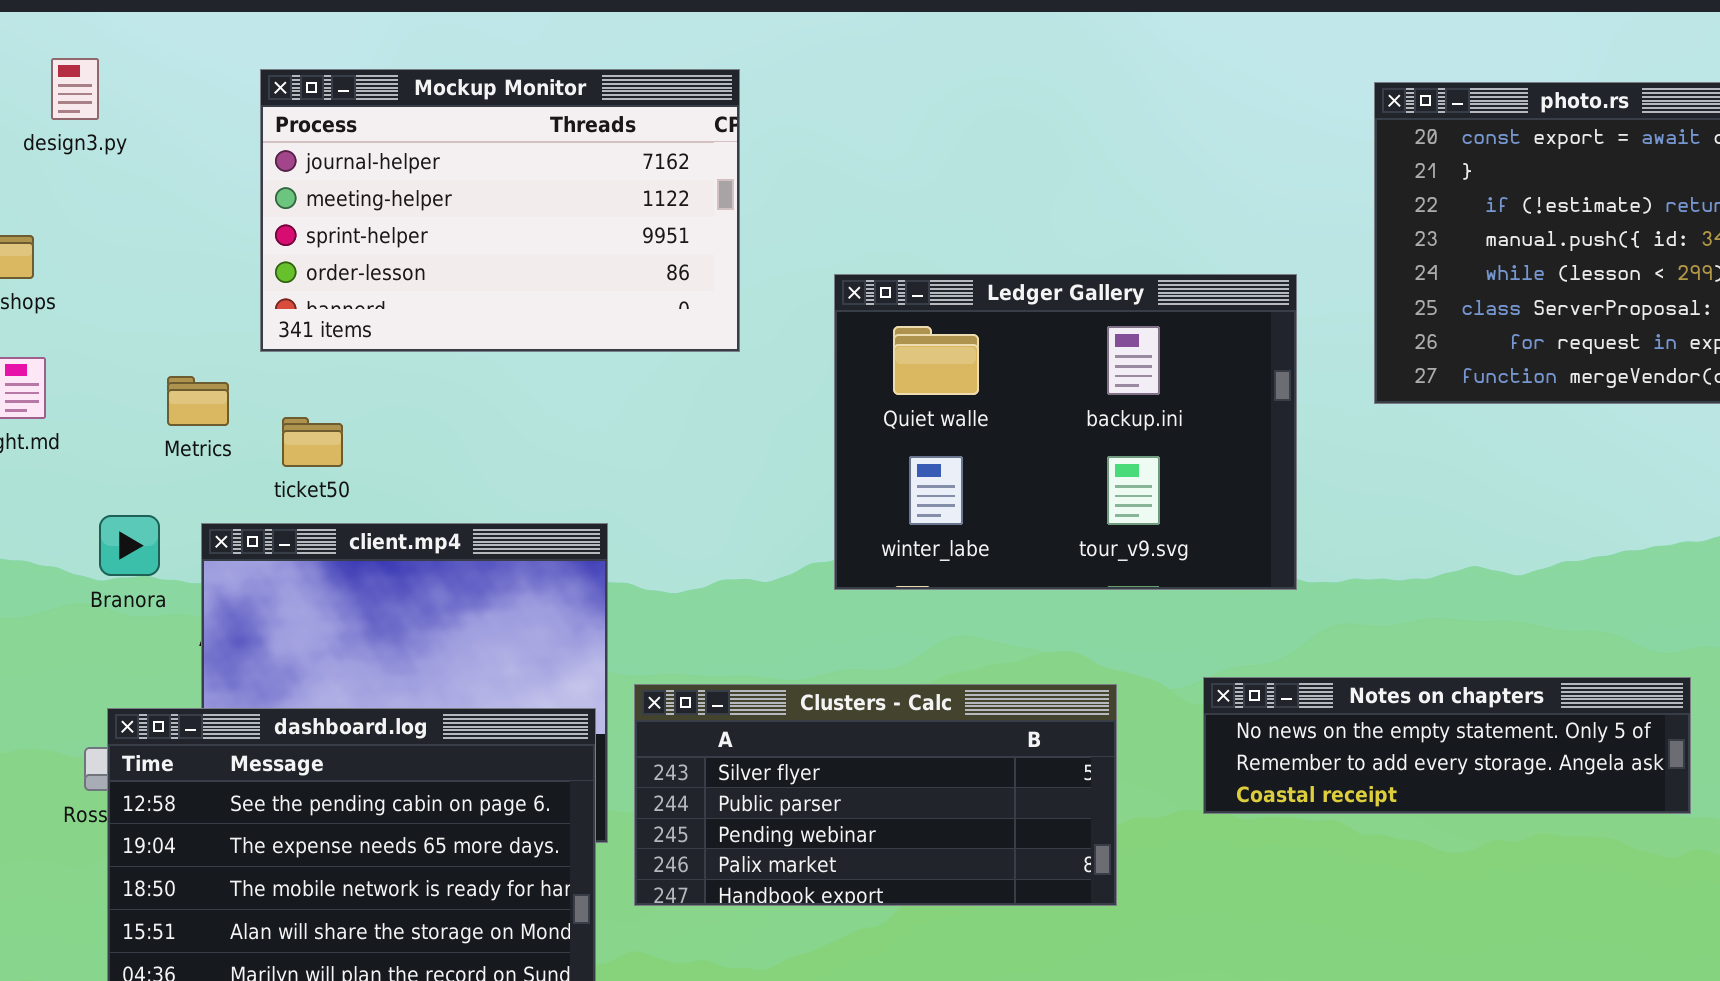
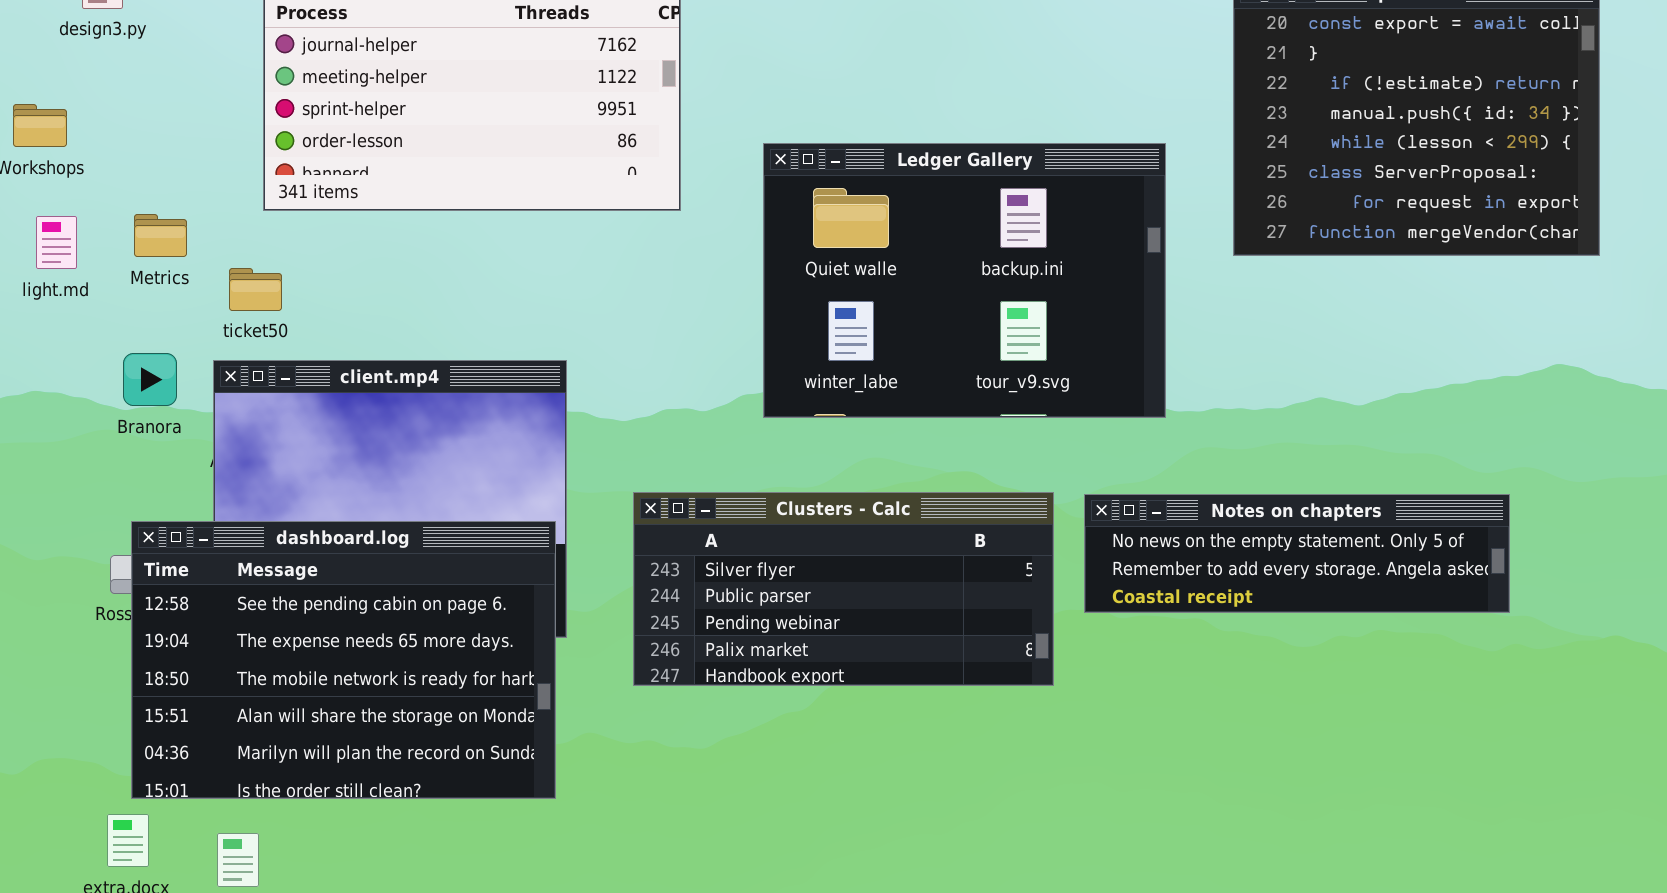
Metrics: [167,376,229,426] -> [134,214,187,257], moved
ticket50: [282,417,343,467] -> [229,268,282,311], moved
Clusters - Calc: [634,684,1117,906] -> [633,492,1054,686], moved

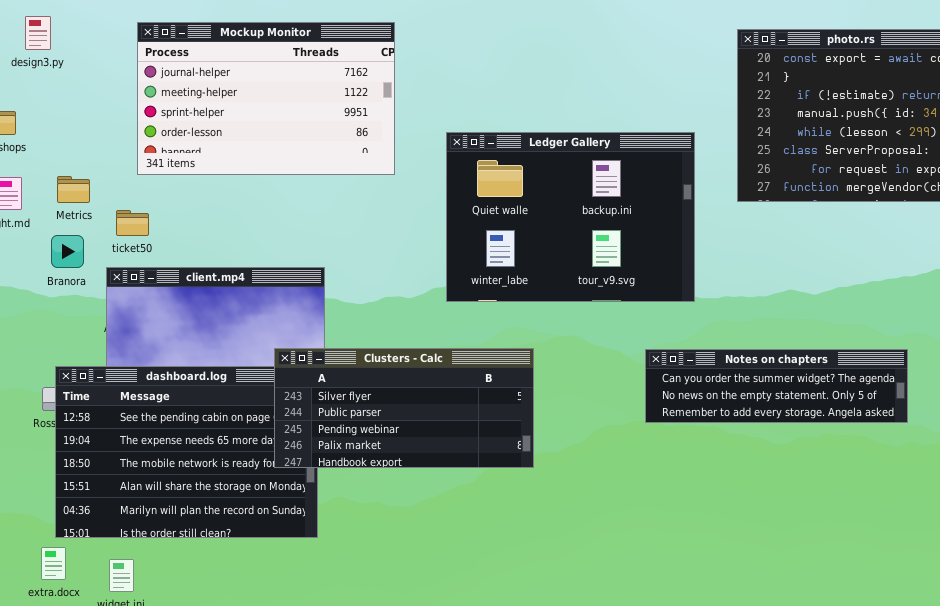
Branora: [123,353,177,406] -> [51,235,84,268], moved
Clusters - Calc: [633,492,1054,686] -> [274,348,534,468], moved
Notes on chapters: [1084,494,1510,613] -> [645,349,908,423], scrolled up 1 row

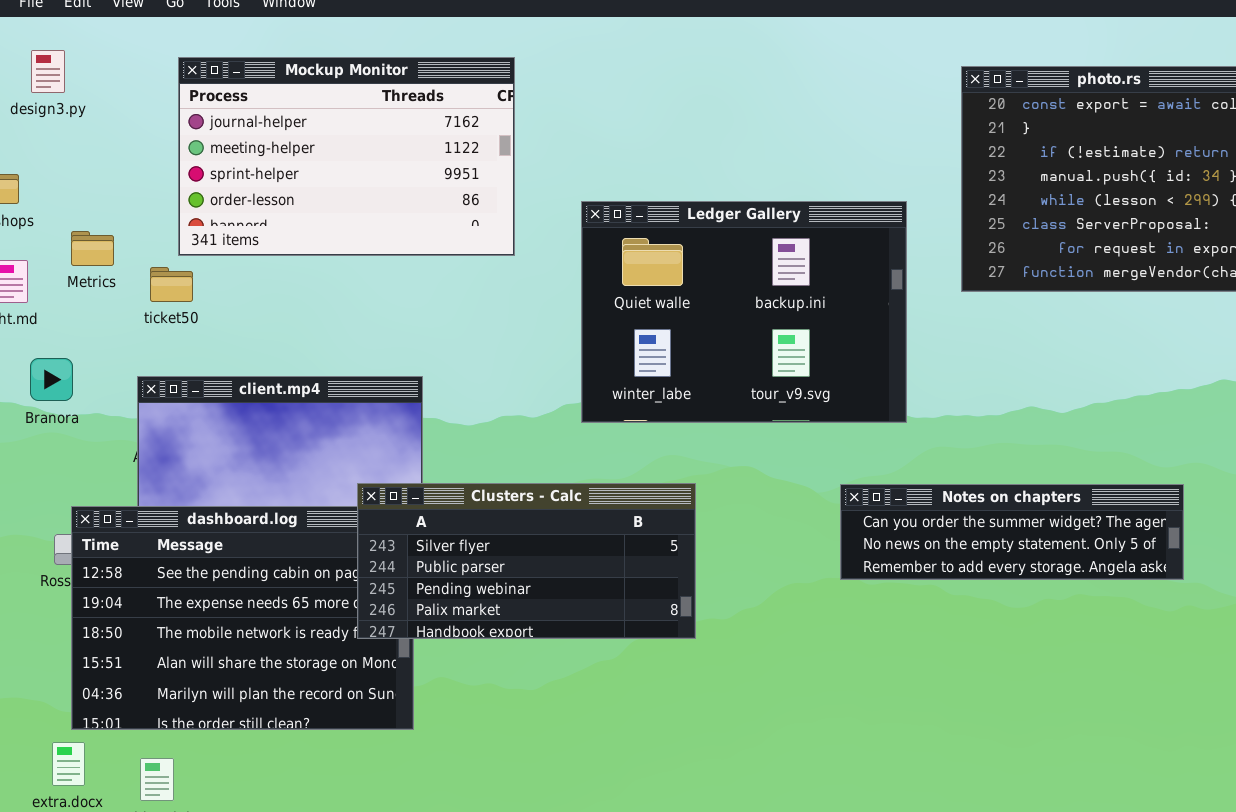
Metrics: [57,176,90,203] -> [71,231,114,266], moved
ticket50: [116,210,149,236] -> [150,267,193,302], moved
Branora: [51,235,84,268] -> [30,358,73,401], moved

